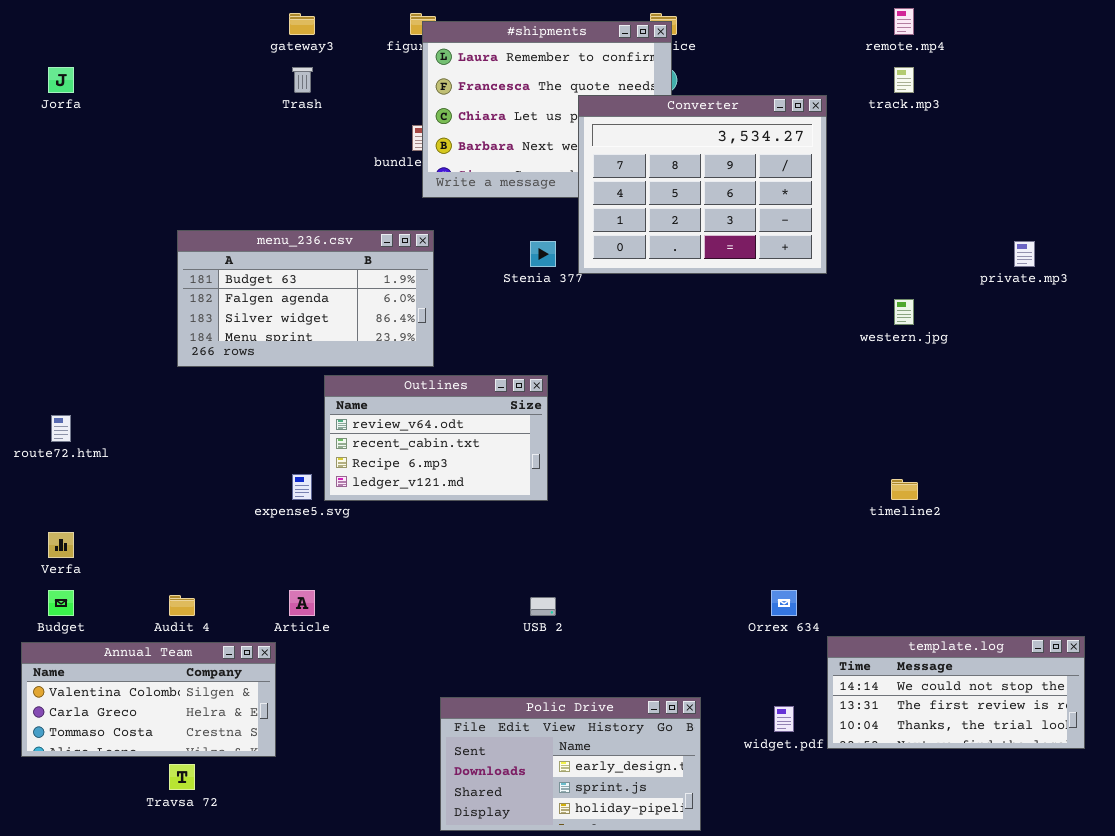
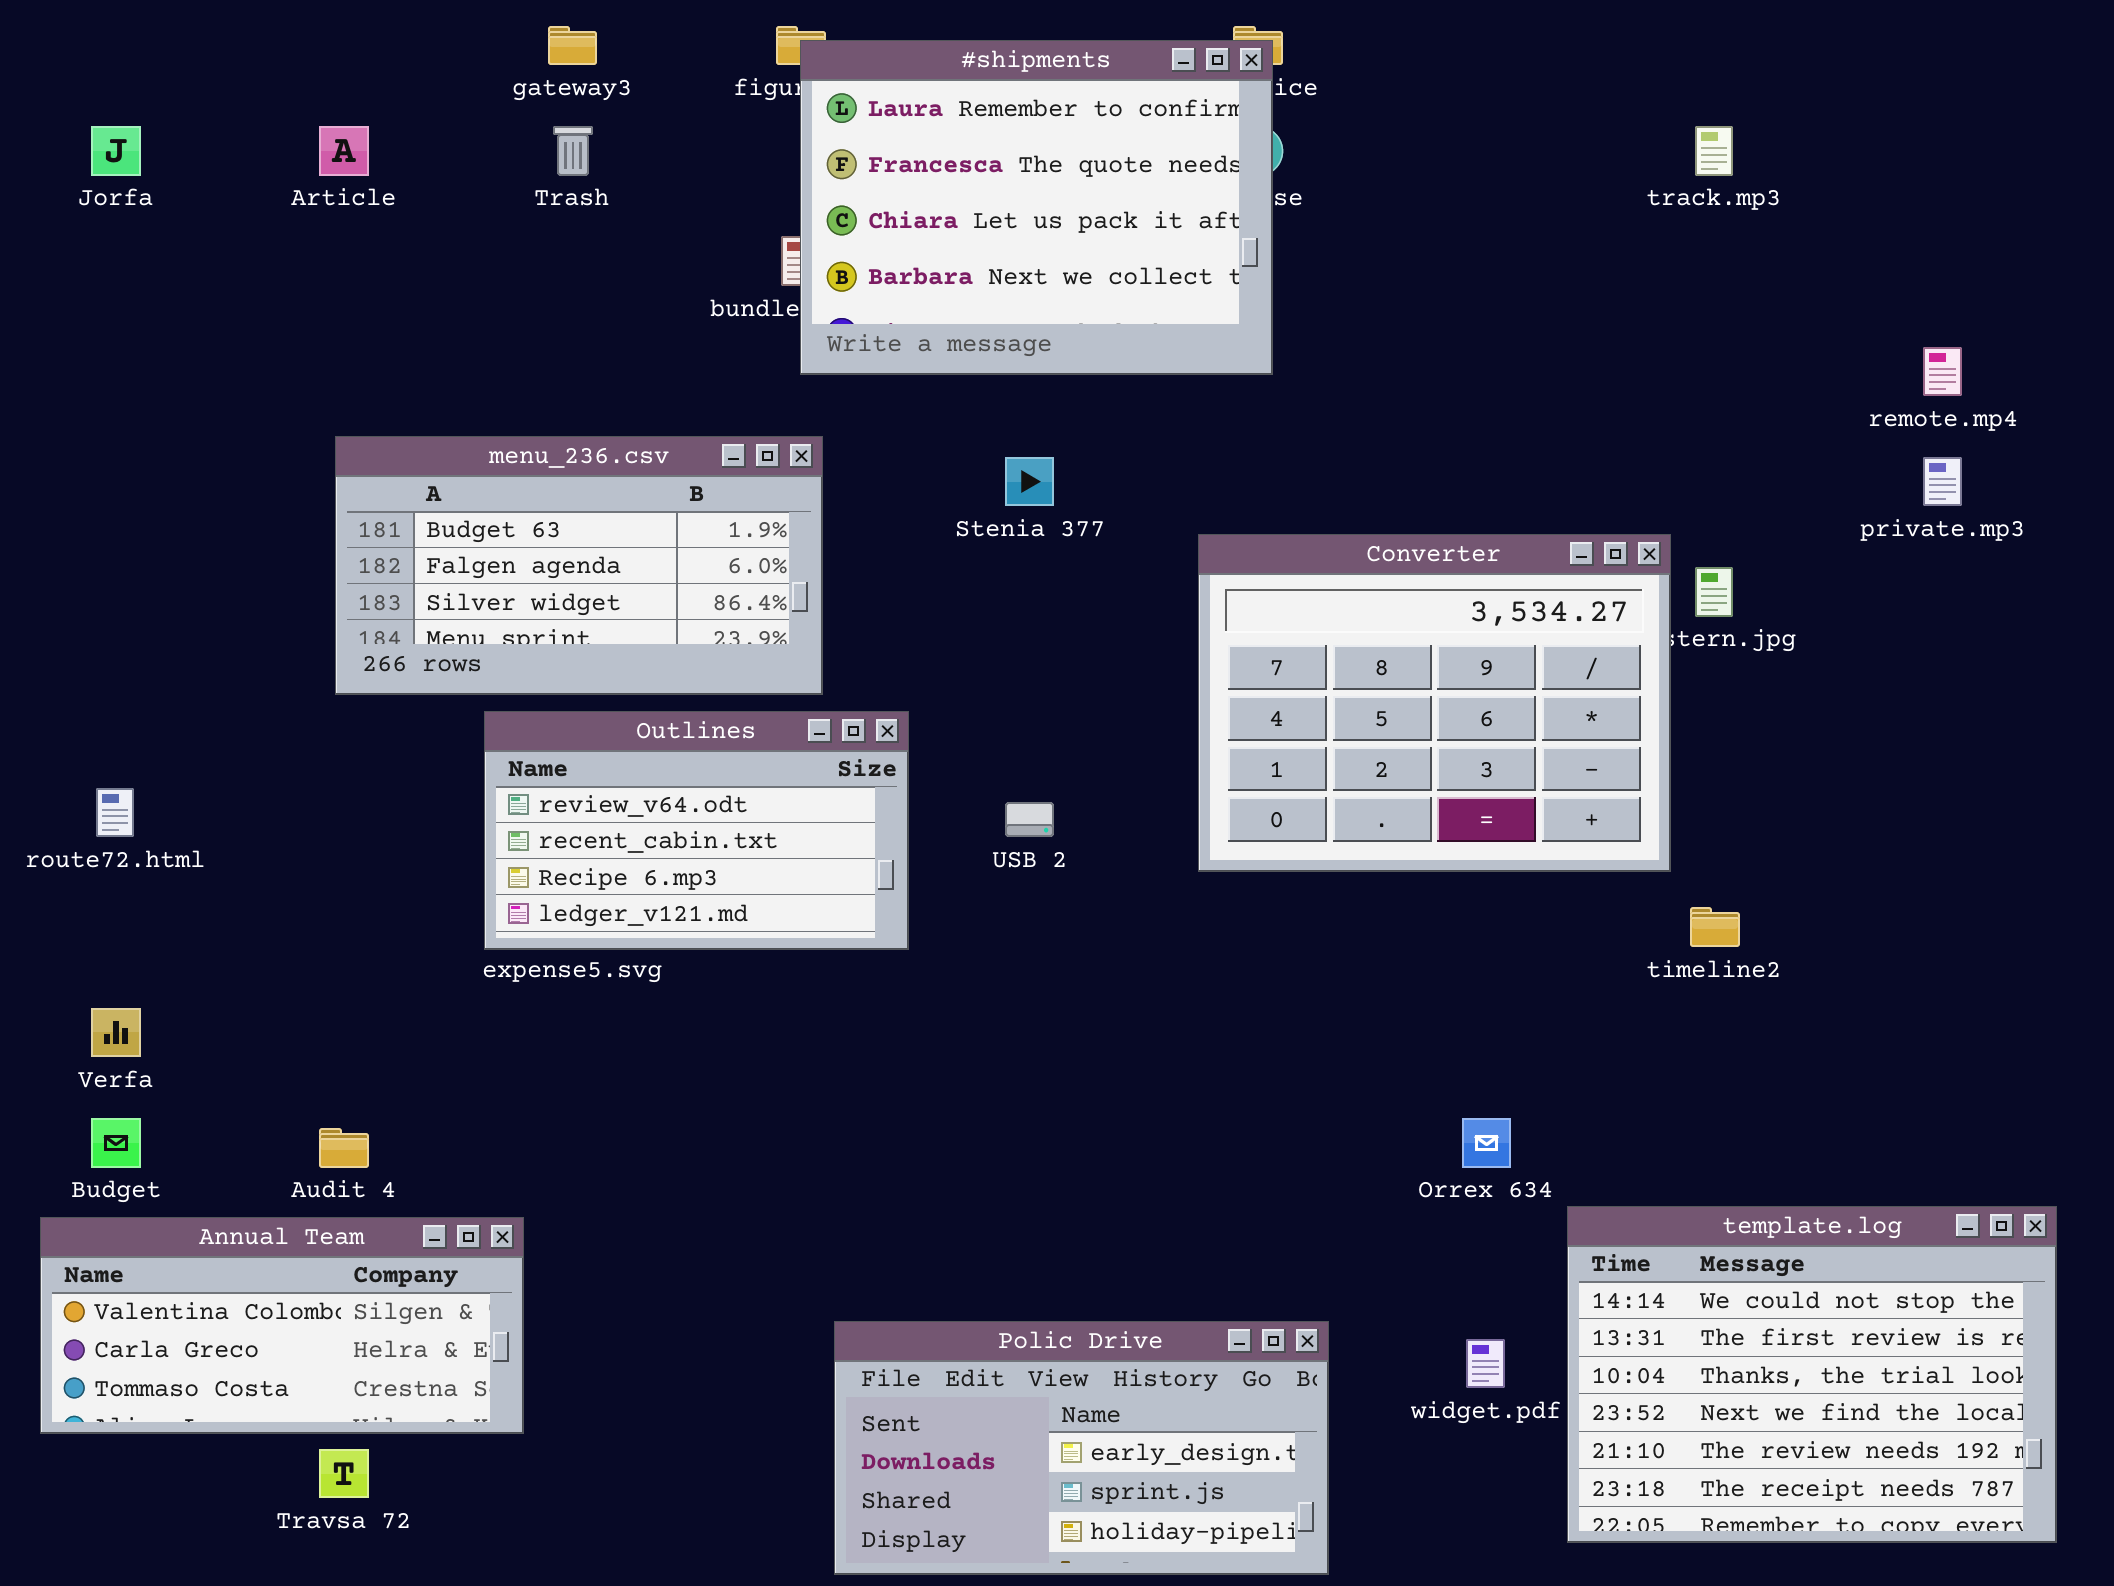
remote.mp4: [894,8,914,35] -> [1923,347,1962,396], moved
Converter: [578,95,827,274] -> [1198,534,1671,872], moved
Outlines: [324,375,548,501] -> [484,711,909,950], moved
Article: [289,590,315,616] -> [319,126,369,176], moved
USB 2: [530,597,556,616] -> [1005,802,1054,837], moved
template.log: [827,636,1085,749] -> [1567,1206,2057,1543], resized

